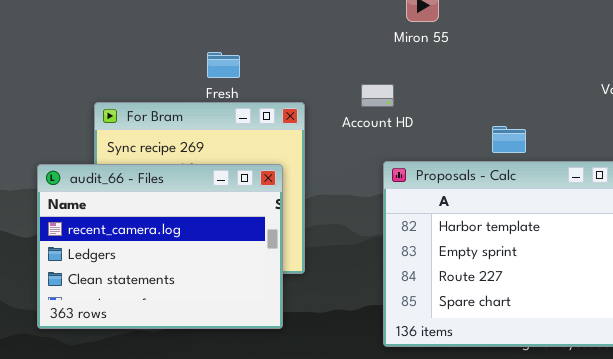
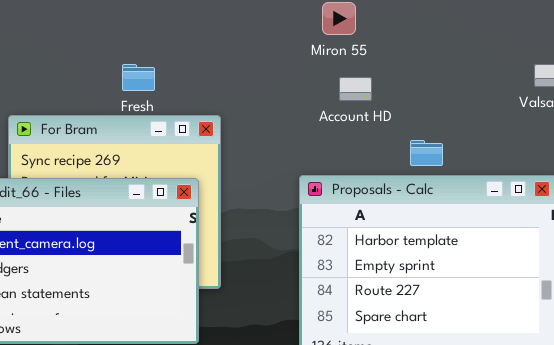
Account HD: [361,84,394,107] -> [339,77,372,101], moved

